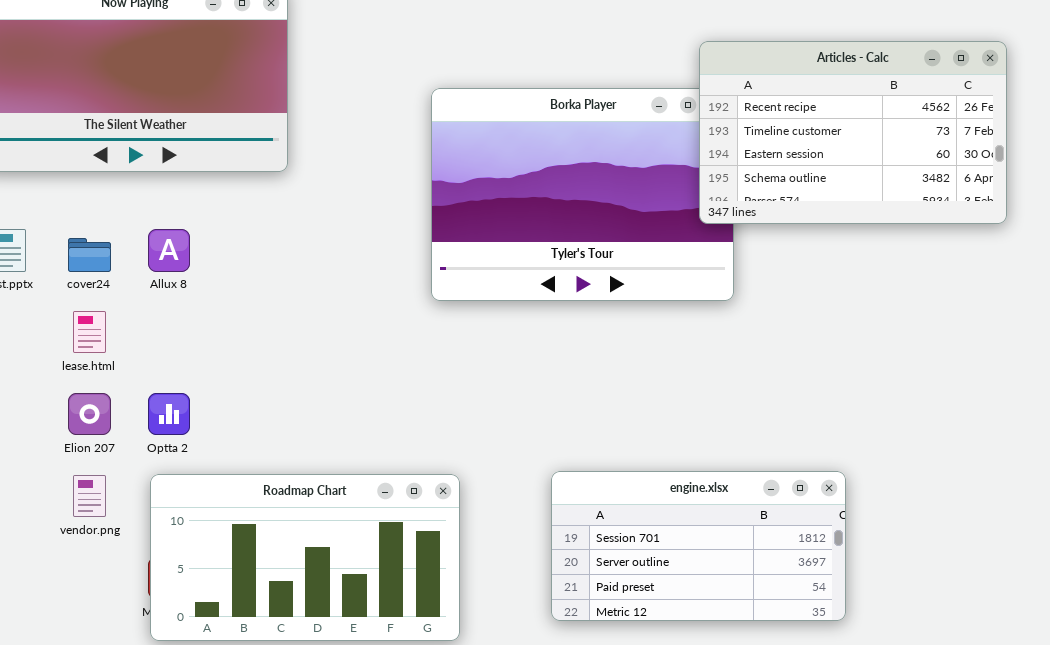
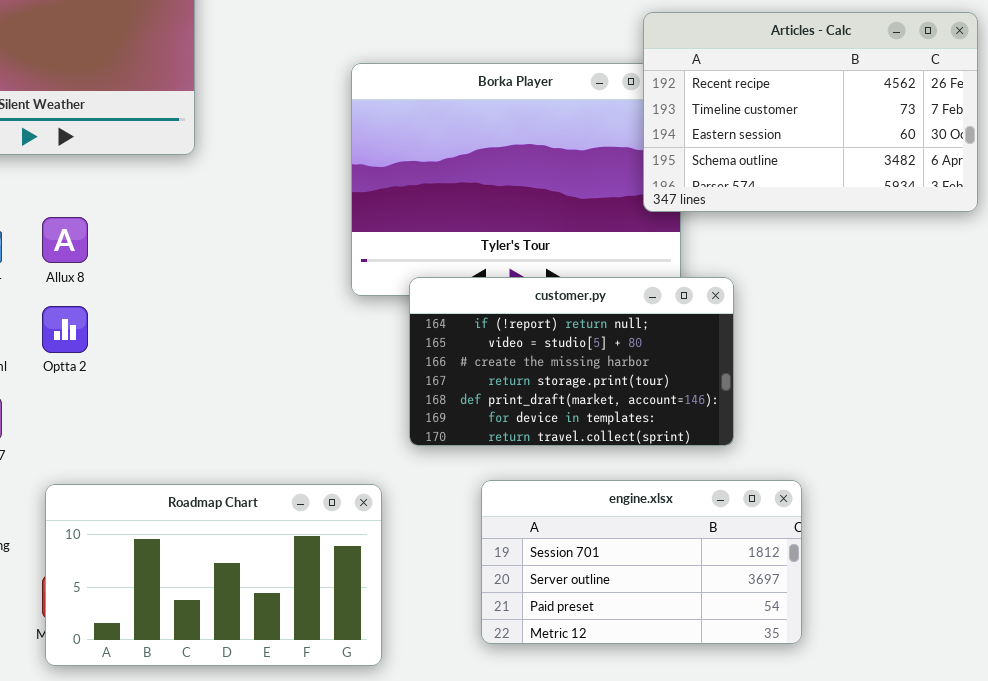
customer.py: none -> [409,277,734,446], opened
Optta 2: [148,393,190,435] -> [42,306,88,353], moved

